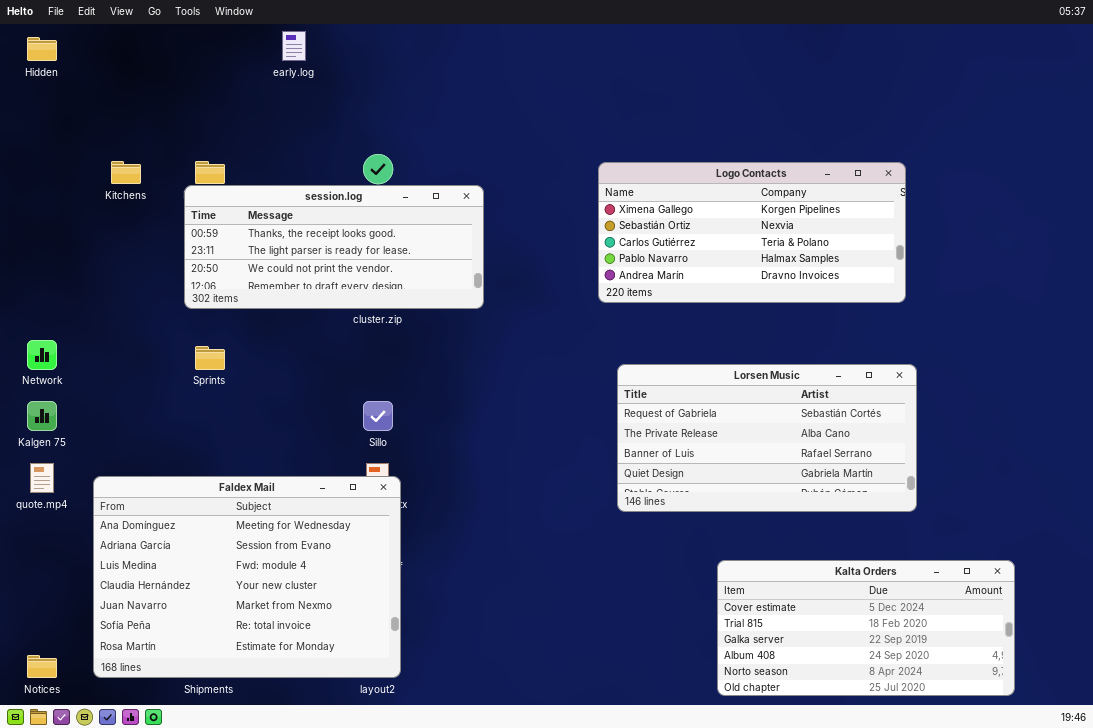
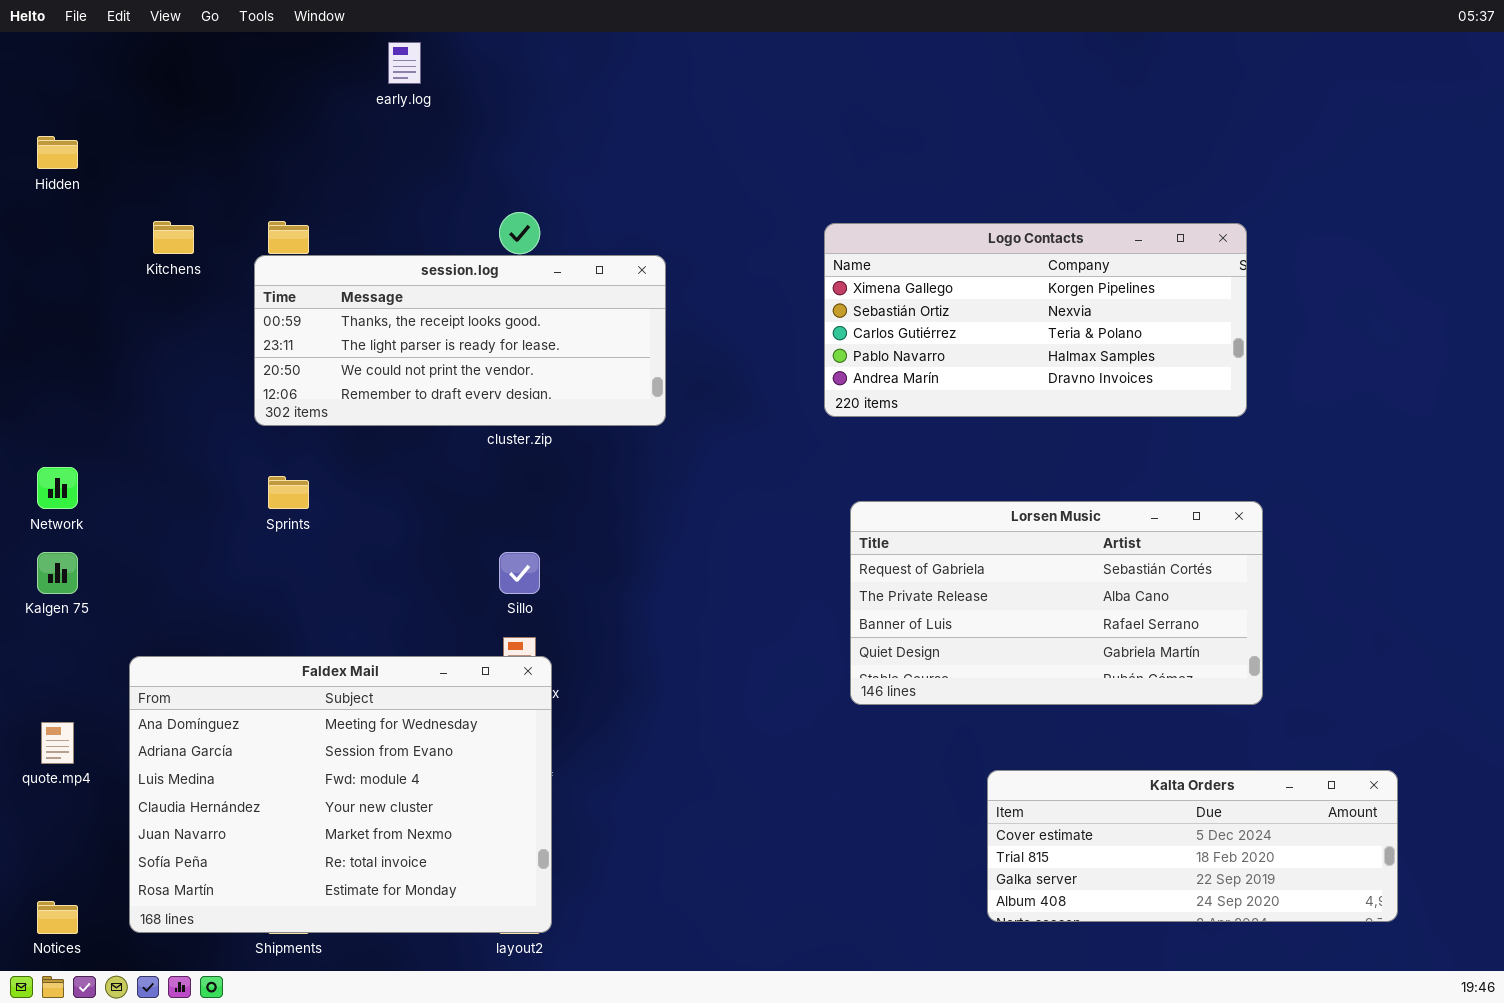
Hidden: [27,37,57,61] -> [37,136,78,169], moved
quote.mp4: [30,463,54,493] -> [41,722,74,764], moved
Kalta Orders: [717,560,1015,696] -> [987,770,1398,922], resized

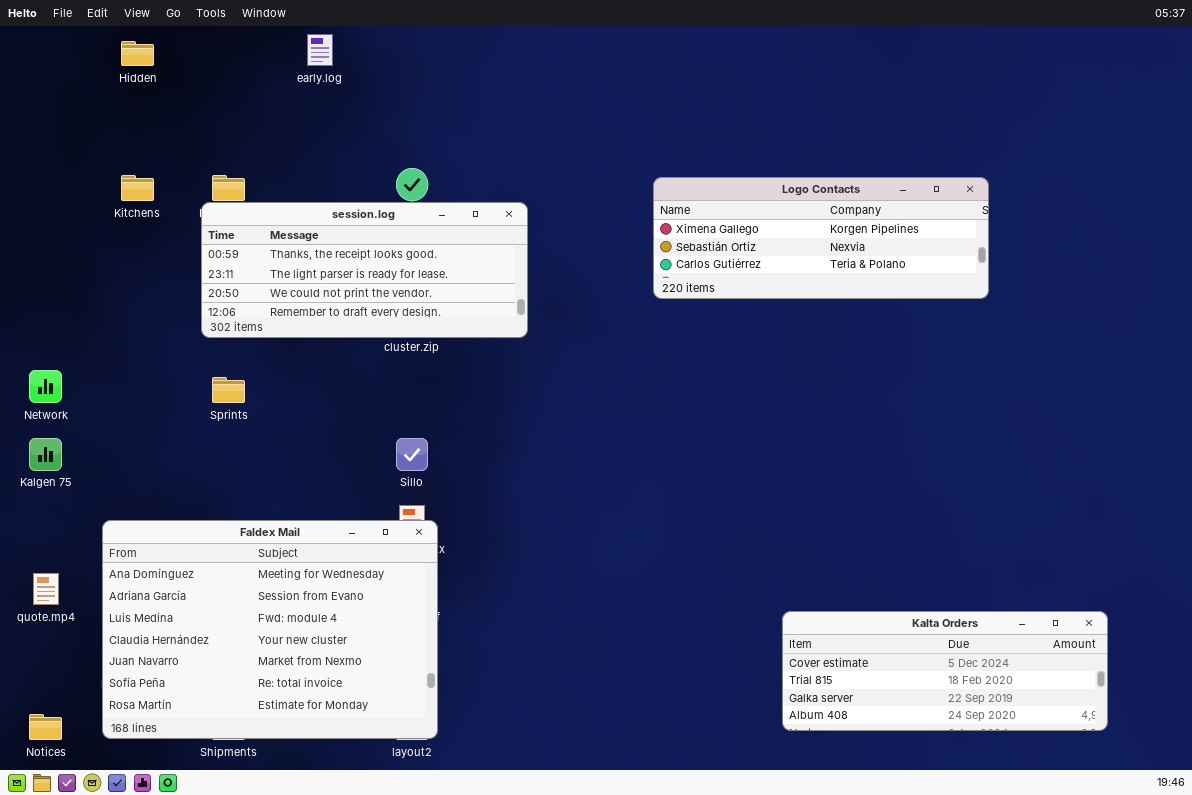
Hidden: [37,136,78,169] -> [121,41,154,66], moved
Logo Contacts: [824,223,1247,417] -> [653,177,989,299], resized
Lorsen Music: [850,501,1263,705] -> none, closed

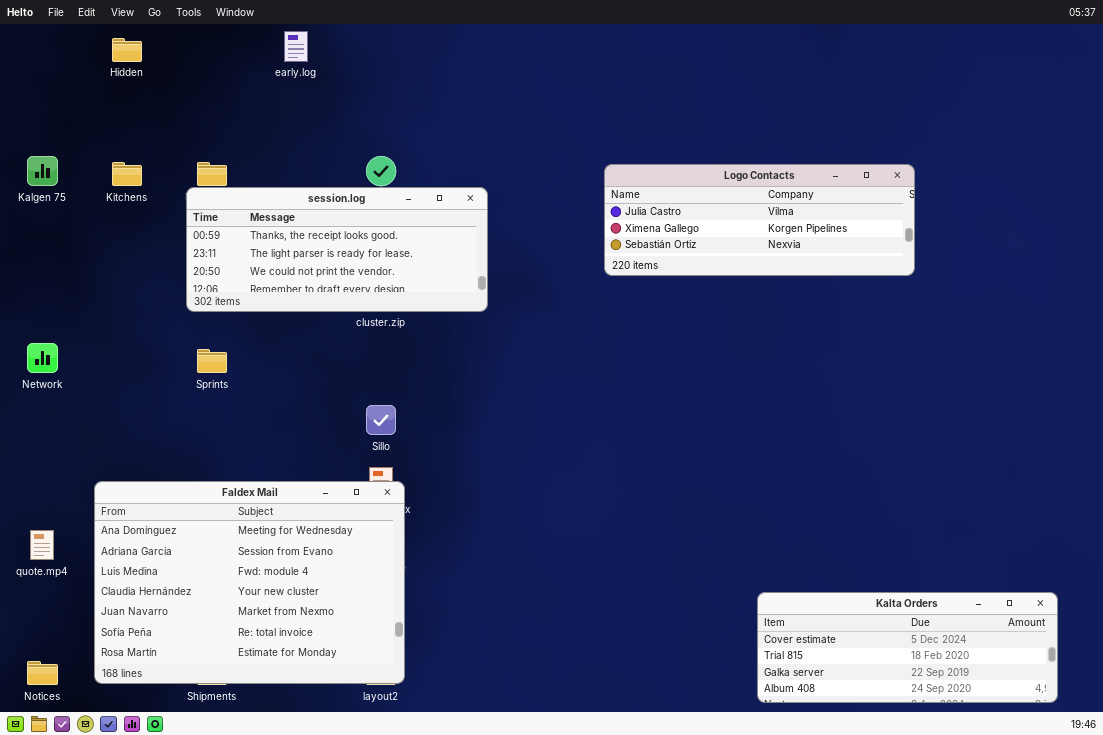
Logo Contacts: [653,177,989,299] -> [604,164,915,276], scrolled up 1 row
Kalgen 75: [29,438,62,471] -> [27,156,58,186], moved
Kalta Orders: [782,611,1108,731] -> [757,592,1058,703], moved

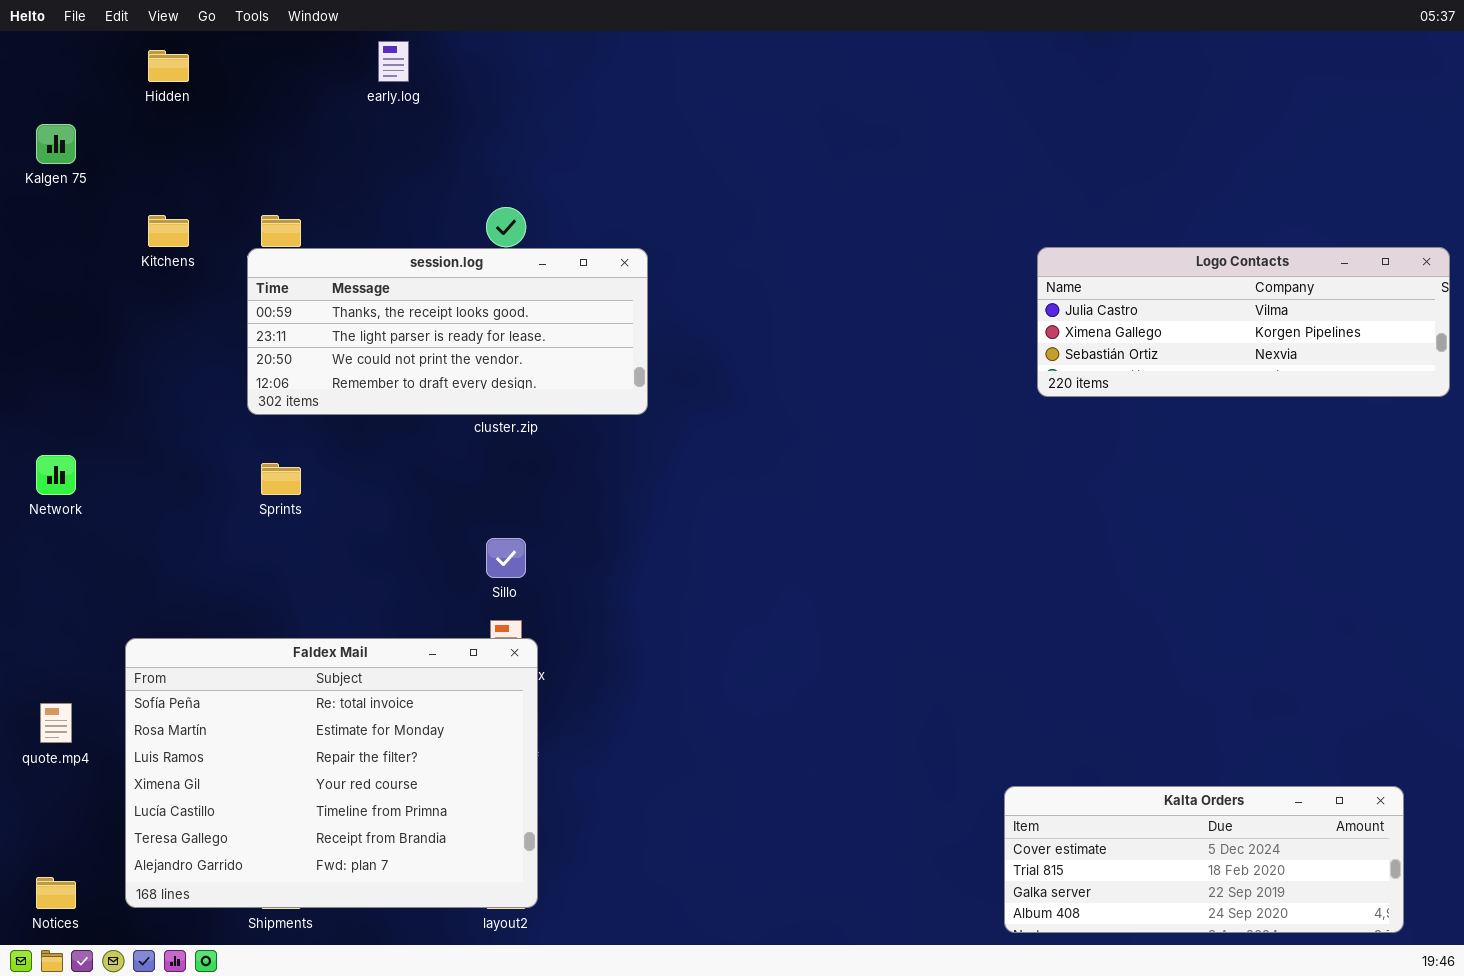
Kalgen 75: [27,156,58,186] -> [36,124,76,164], moved
Logo Contacts: [604,164,915,276] -> [1037,247,1450,397], moved
Faldex Mail: [94,481,405,684] -> [125,638,538,908], scrolled down 5 rows

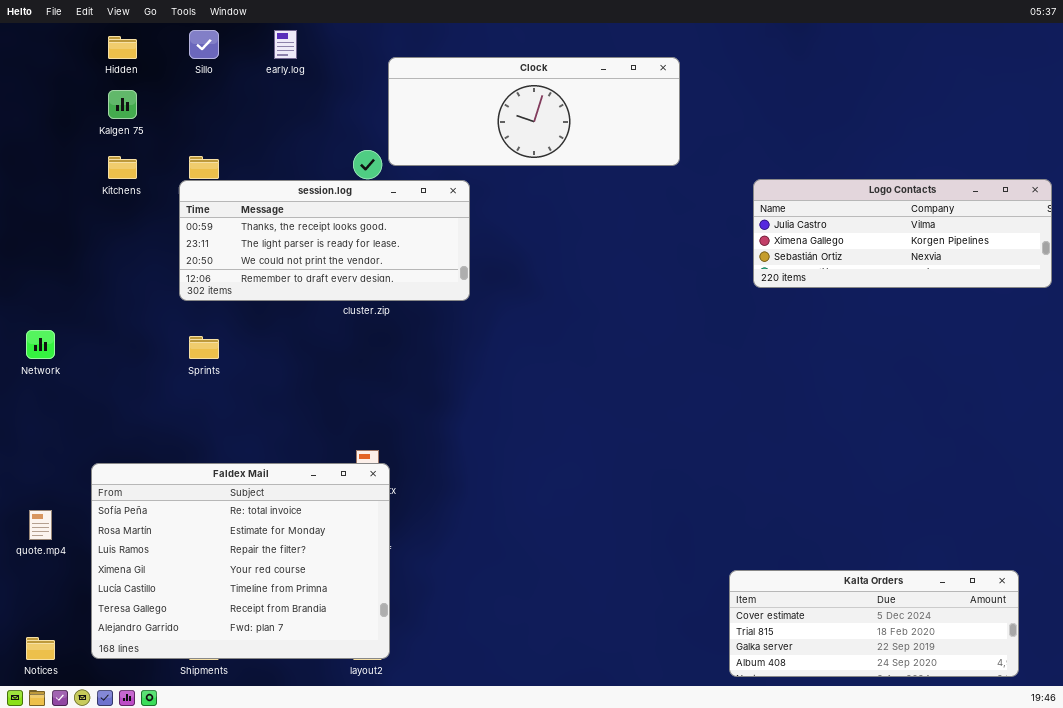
Clock: none -> [388,57,680,166], opened
Kalgen 75: [36,124,76,164] -> [108,90,137,119], moved
Sillo: [486,538,526,578] -> [189,30,219,59], moved

